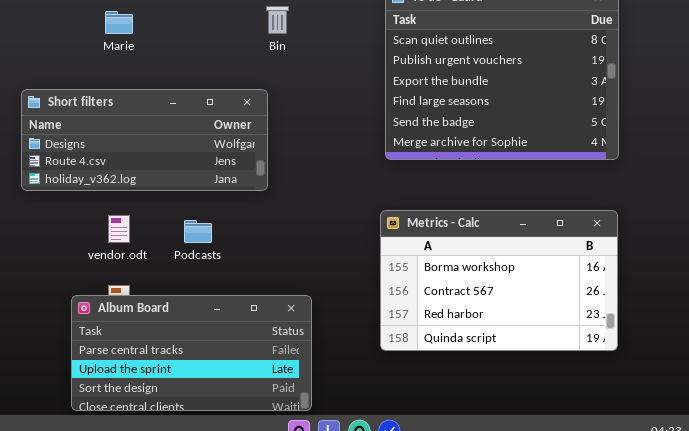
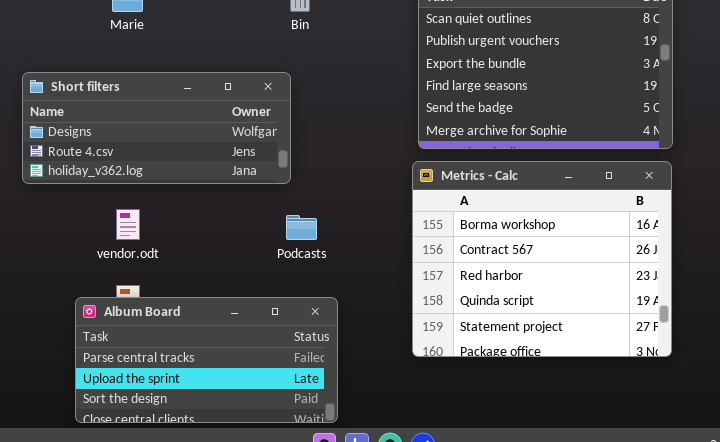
Metrics - Calc: [380,210,618,351] -> [412,161,672,357], resized
Podcasts: [184,220,212,243] -> [286,215,317,240], moved

